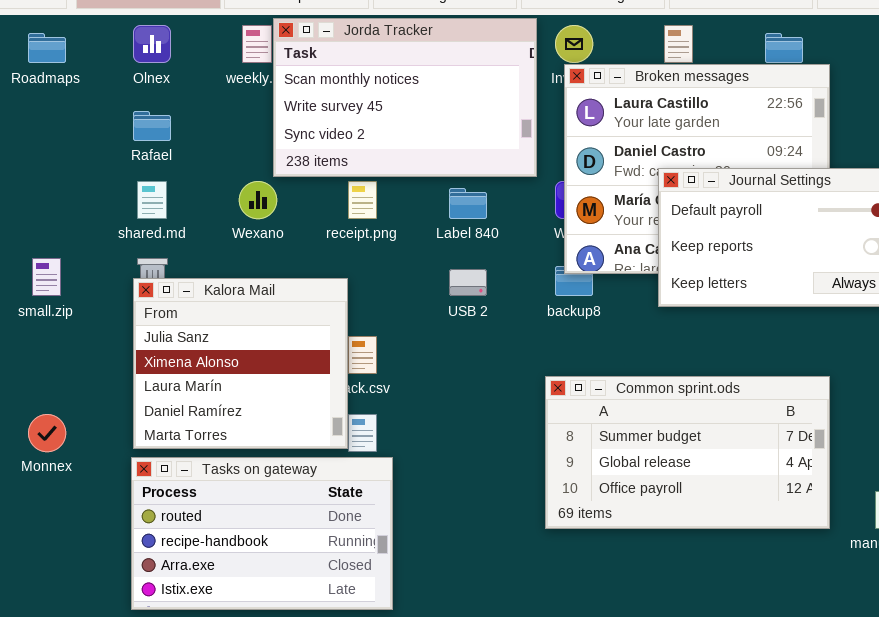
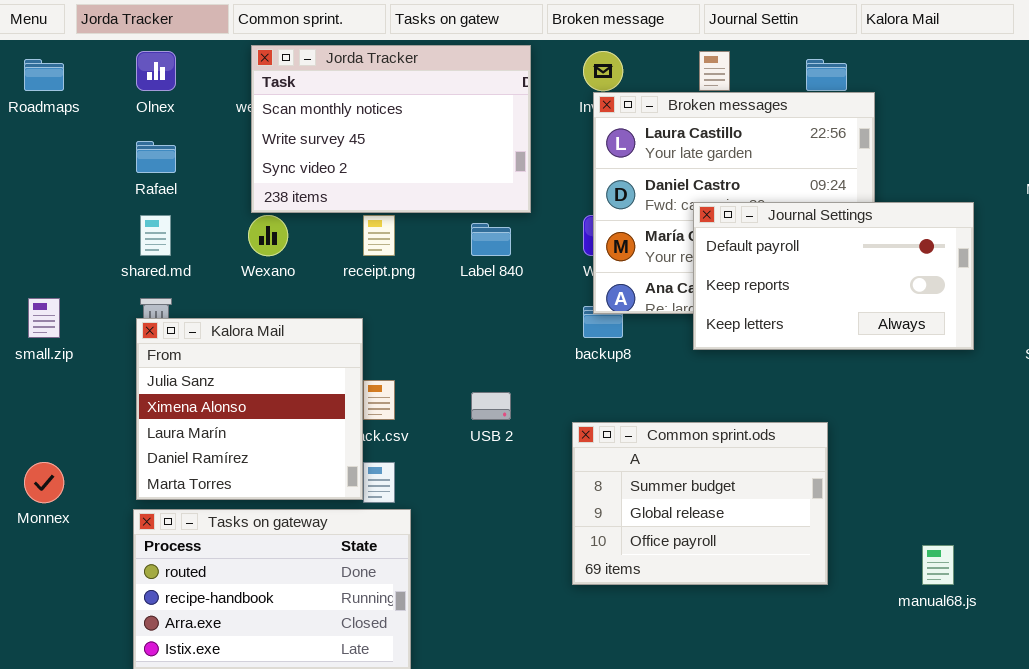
Jorda Tracker: [273,18,537,177] -> [251,45,531,213], moved
USB 2: [449,269,487,296] -> [471,392,511,420], moved
Common sprint.ods: [545,376,830,529] -> [572,422,828,585], resized

